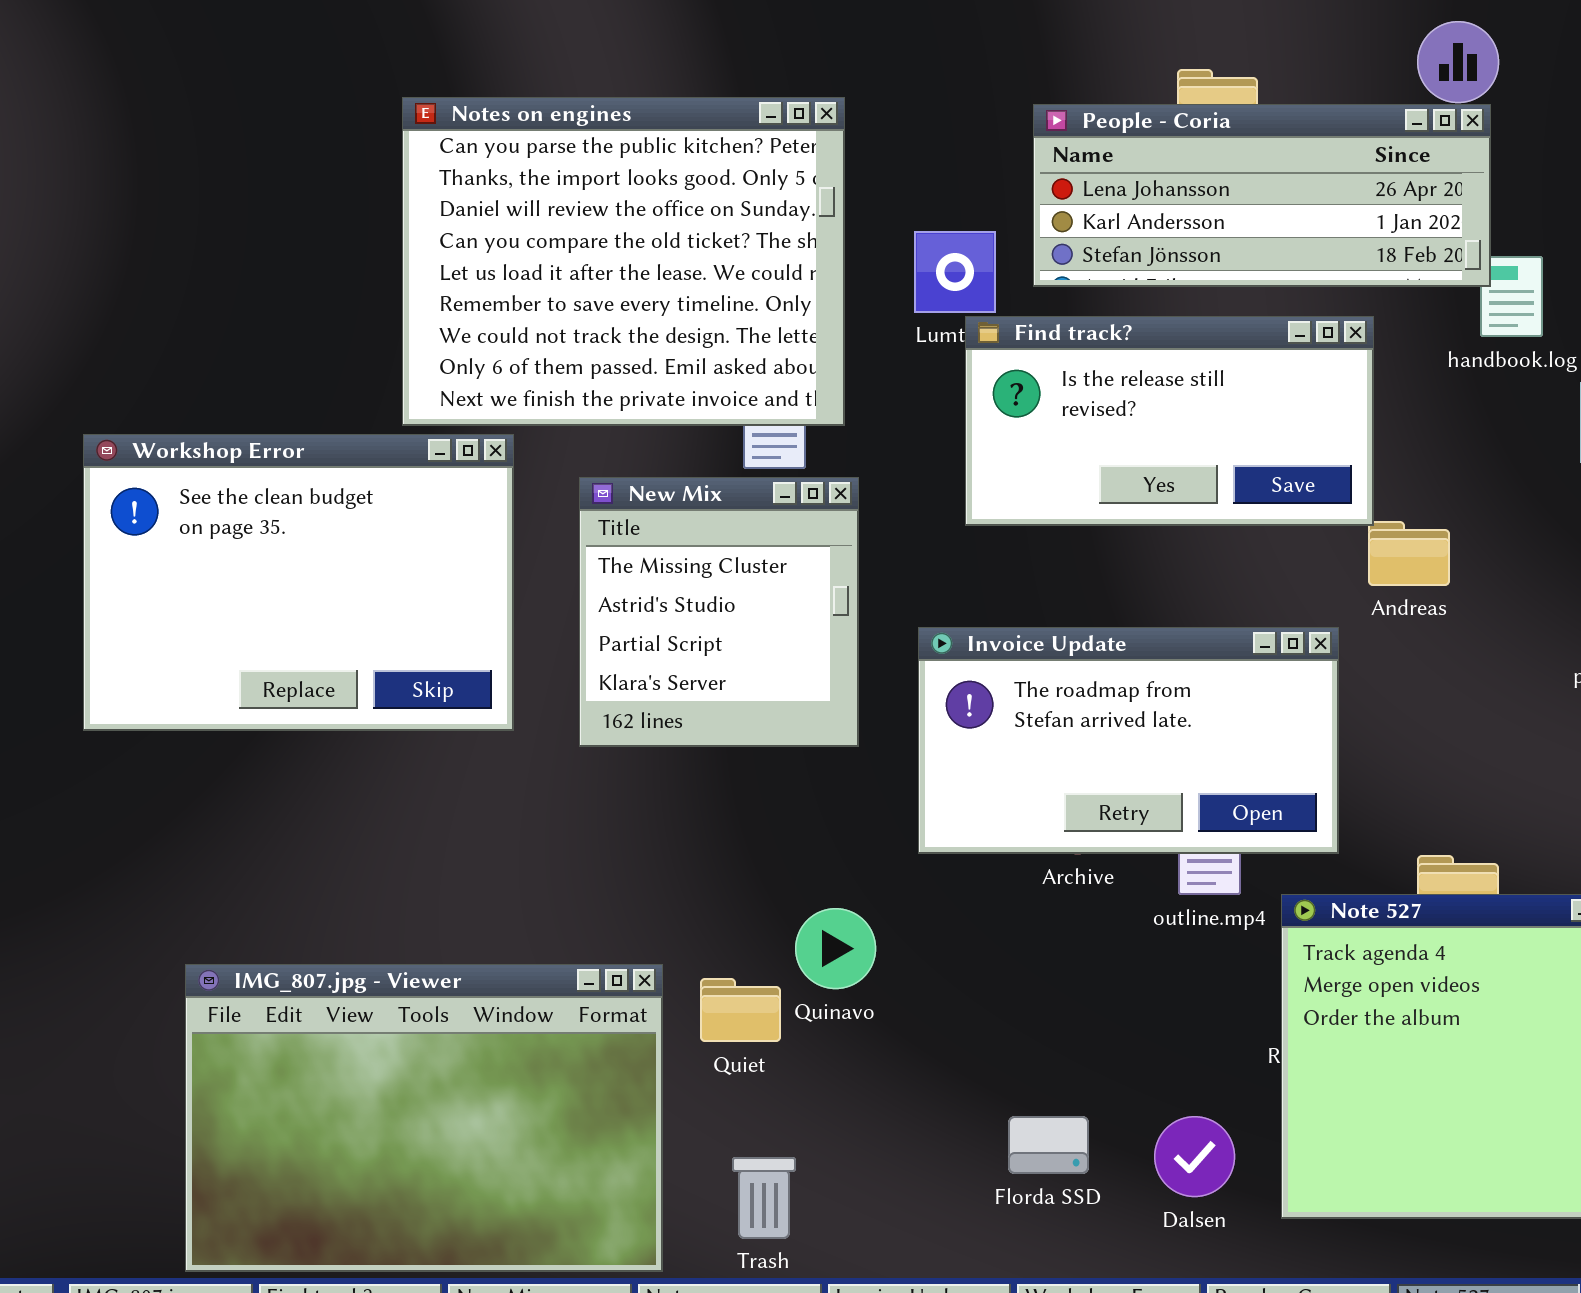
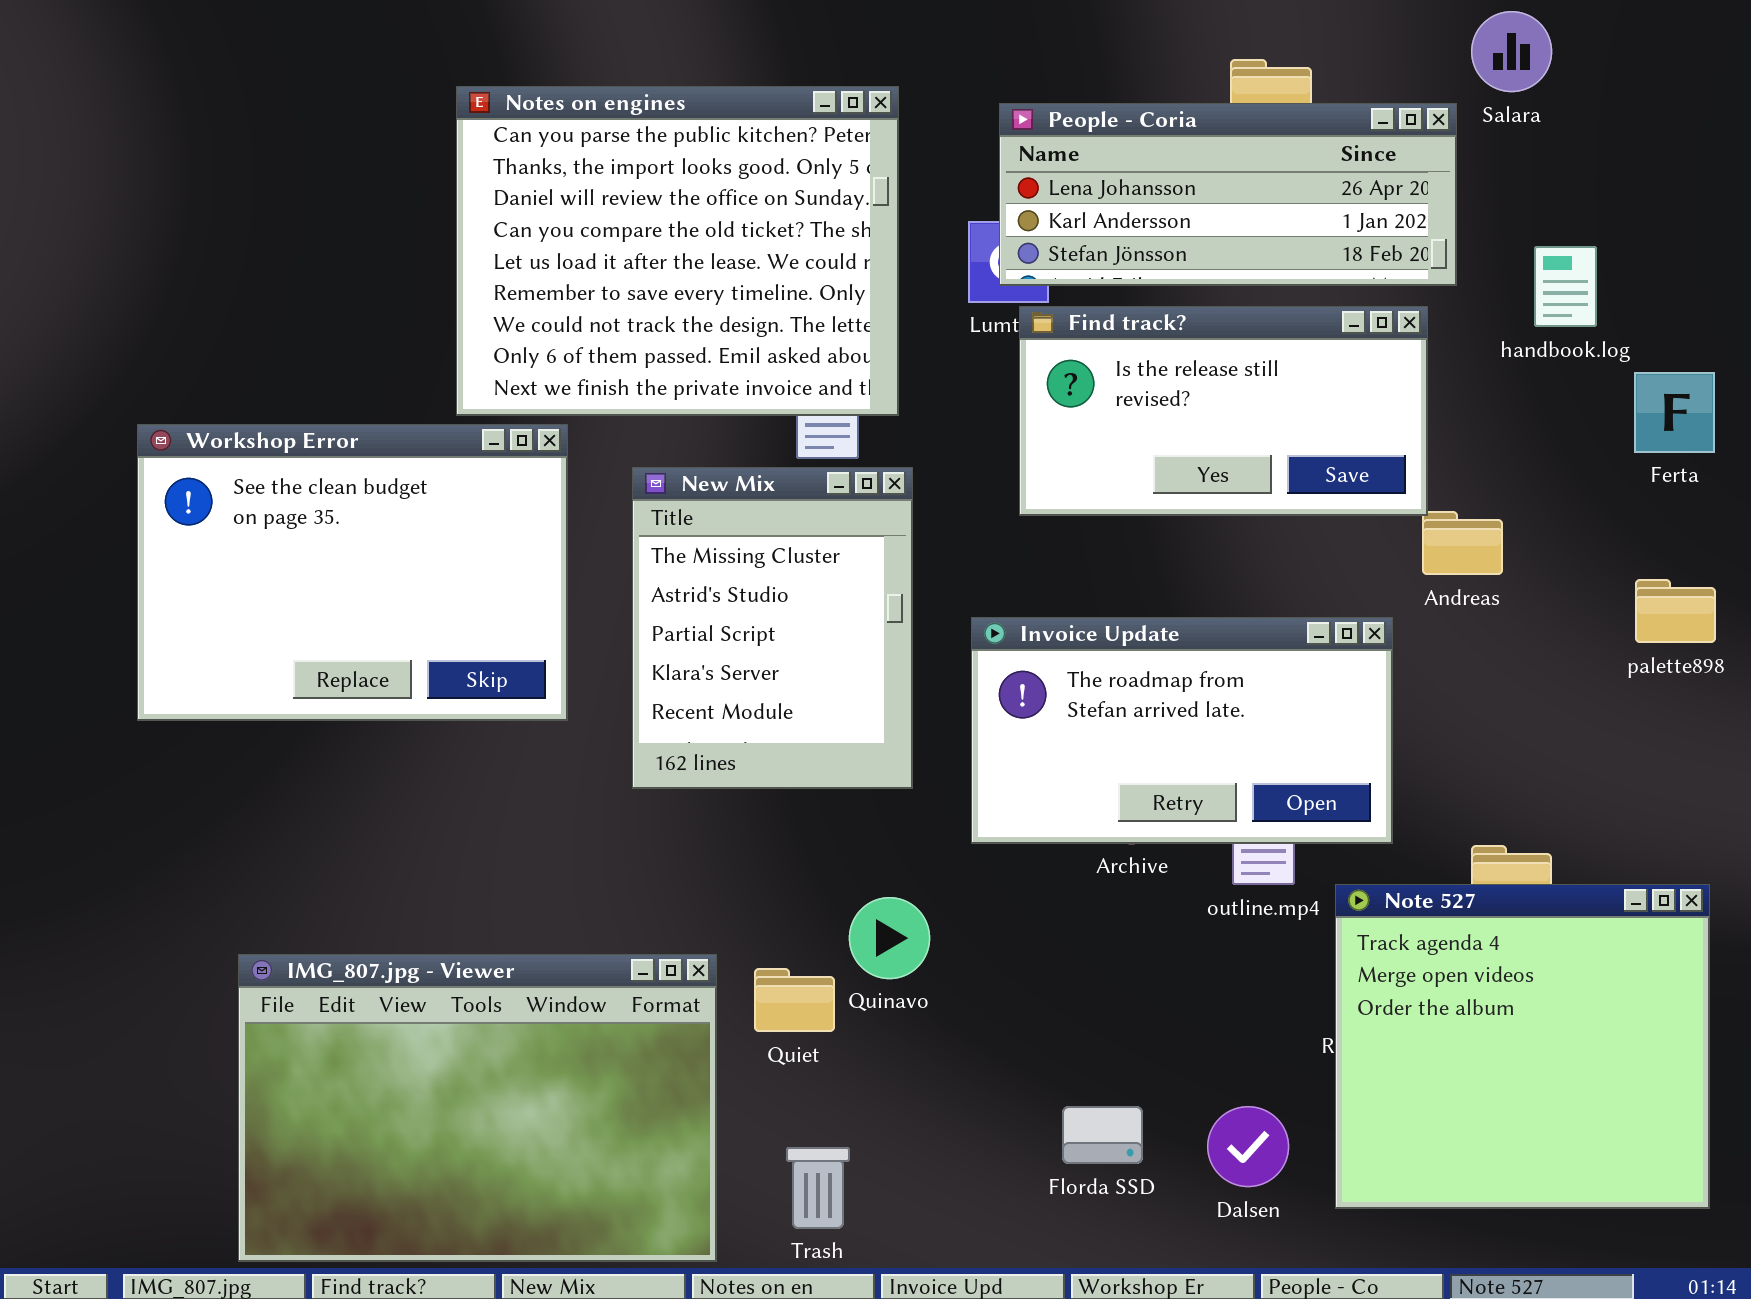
People - Coria: [1033,104,1491,287] -> [999,103,1457,286], moved
New Mix: [579,477,859,747] -> [632,467,913,789], resized

